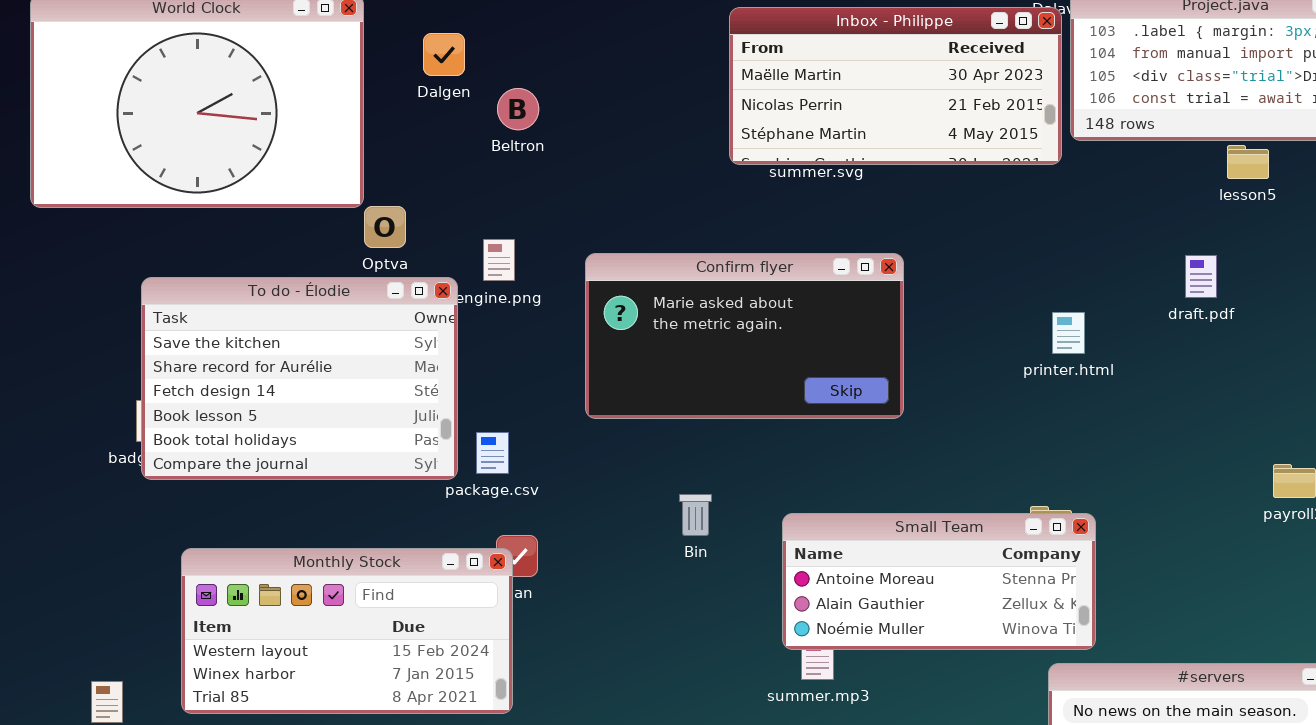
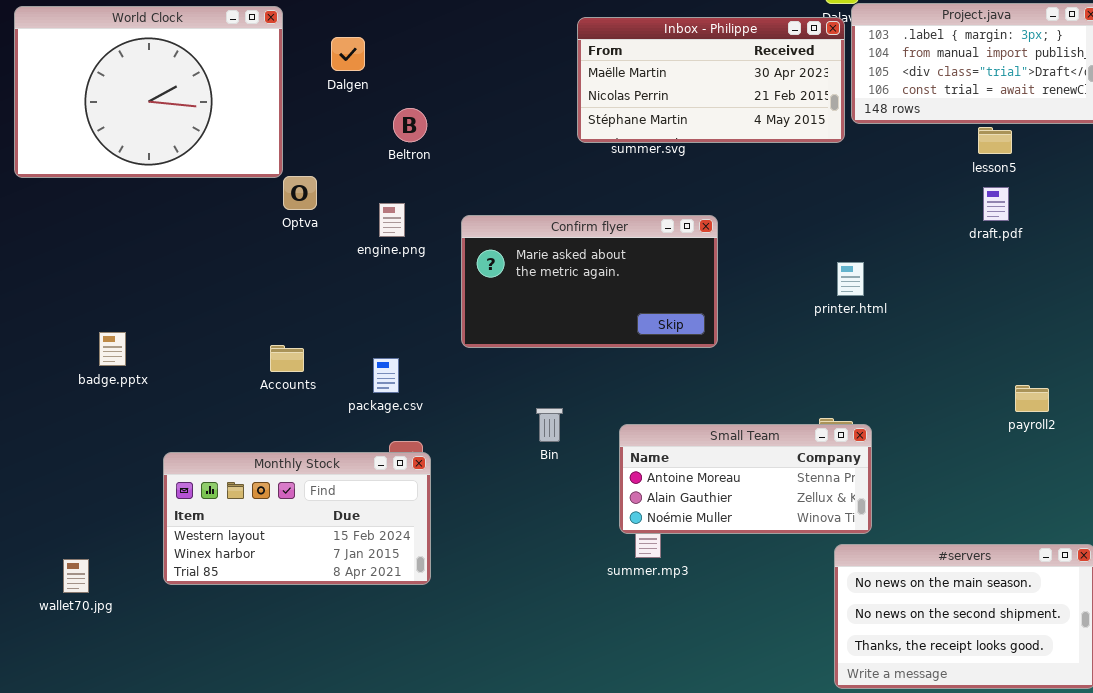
Beltron: [497,88,539,130] -> [393,108,427,142], moved
draft.pdf: [1185,255,1217,298] -> [983,187,1009,221], moved
To do - Élodie: [141,277,458,480] -> none, closed
Monthly Stock: [181,548,513,714] -> [163,452,431,585], moved

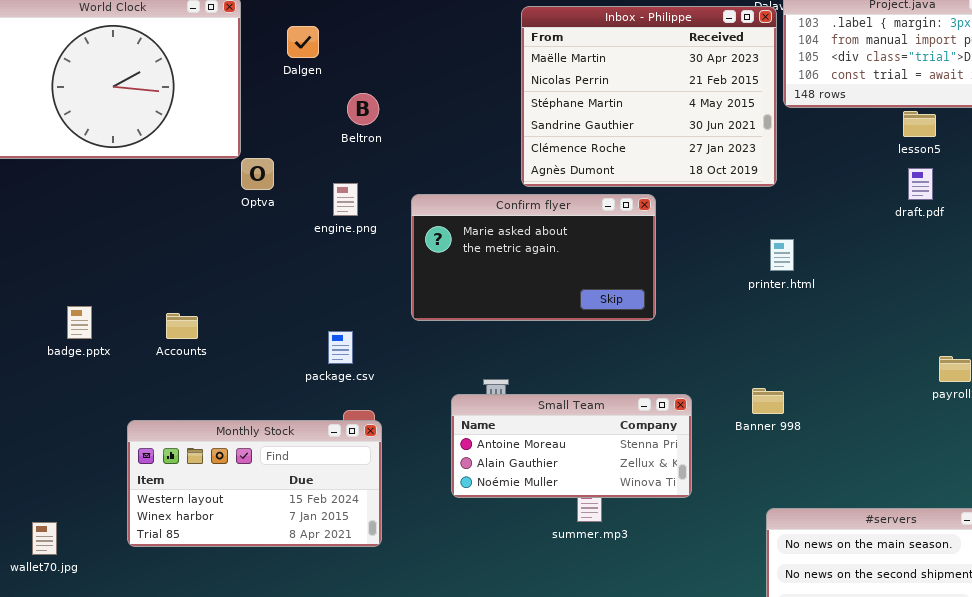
Inbox - Philippe: [577,17,845,143] -> [521,6,777,187], resized
Accounts: [270,345,304,372] -> [166,313,198,339], moved
Small Team: [619,424,872,534] -> [451,394,692,498], moved

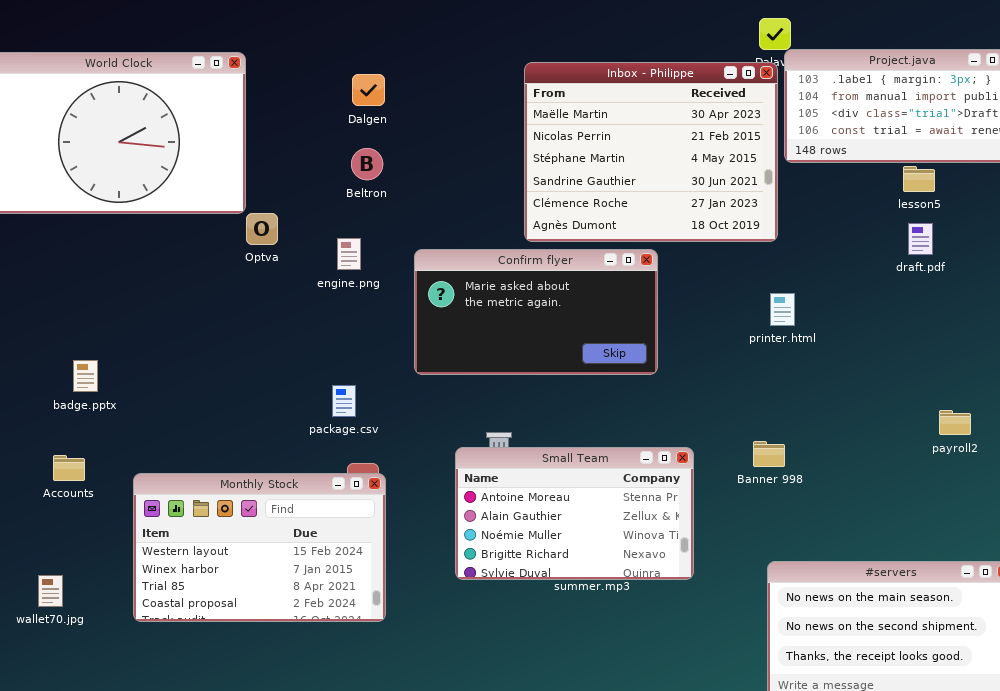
Dalgen: [287,26,319,58] -> [352,74,385,106], moved
Accounts: [166,313,198,339] -> [53,455,85,481], moved
Small Team: [451,394,692,498] -> [455,447,694,580], resized
Monthly Stock: [127,420,382,547] -> [133,473,386,622], resized

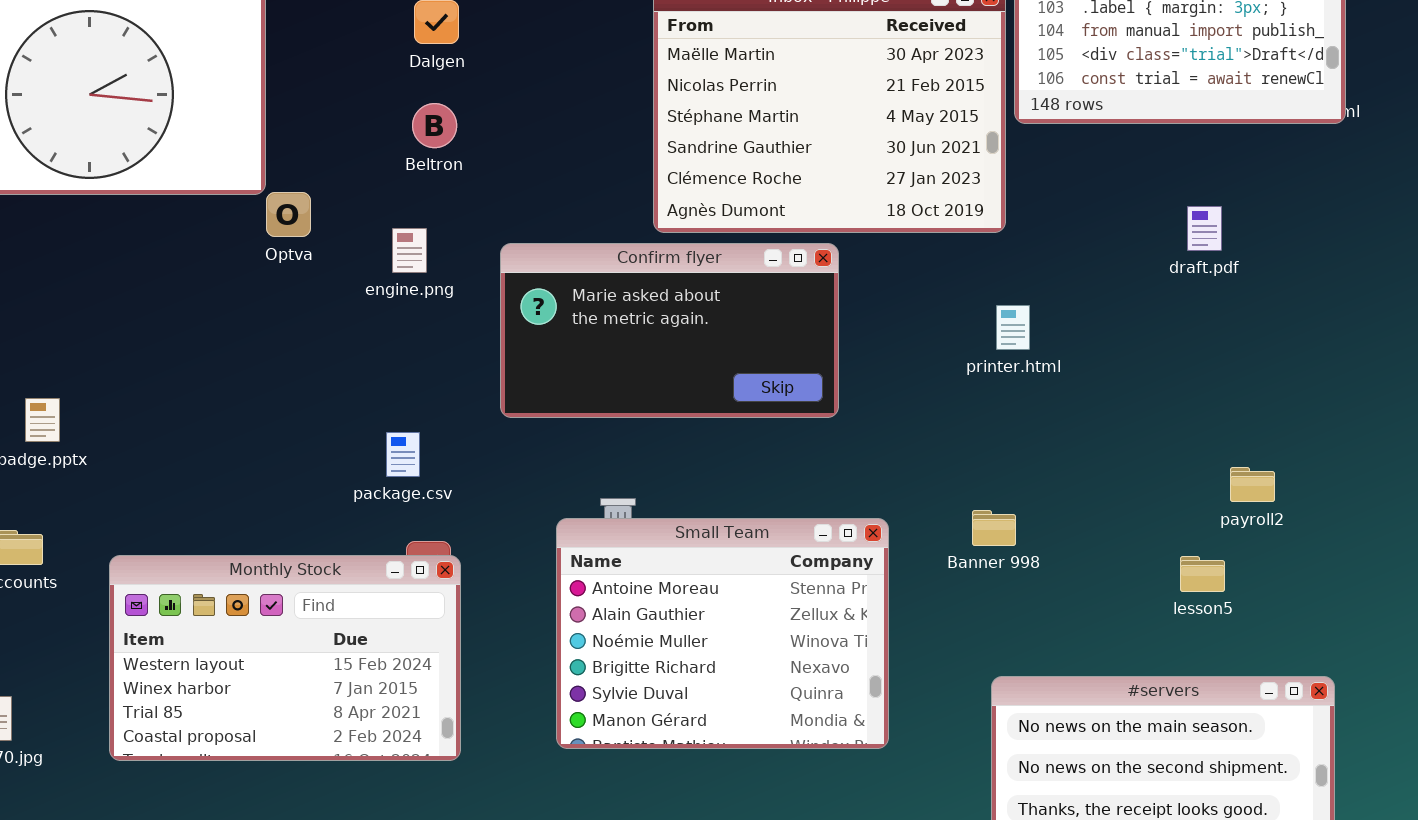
lesson5: [903,166,935,192] -> [1180,556,1225,592], moved
Small Team: [455,447,694,580] -> [556,518,889,749], resized

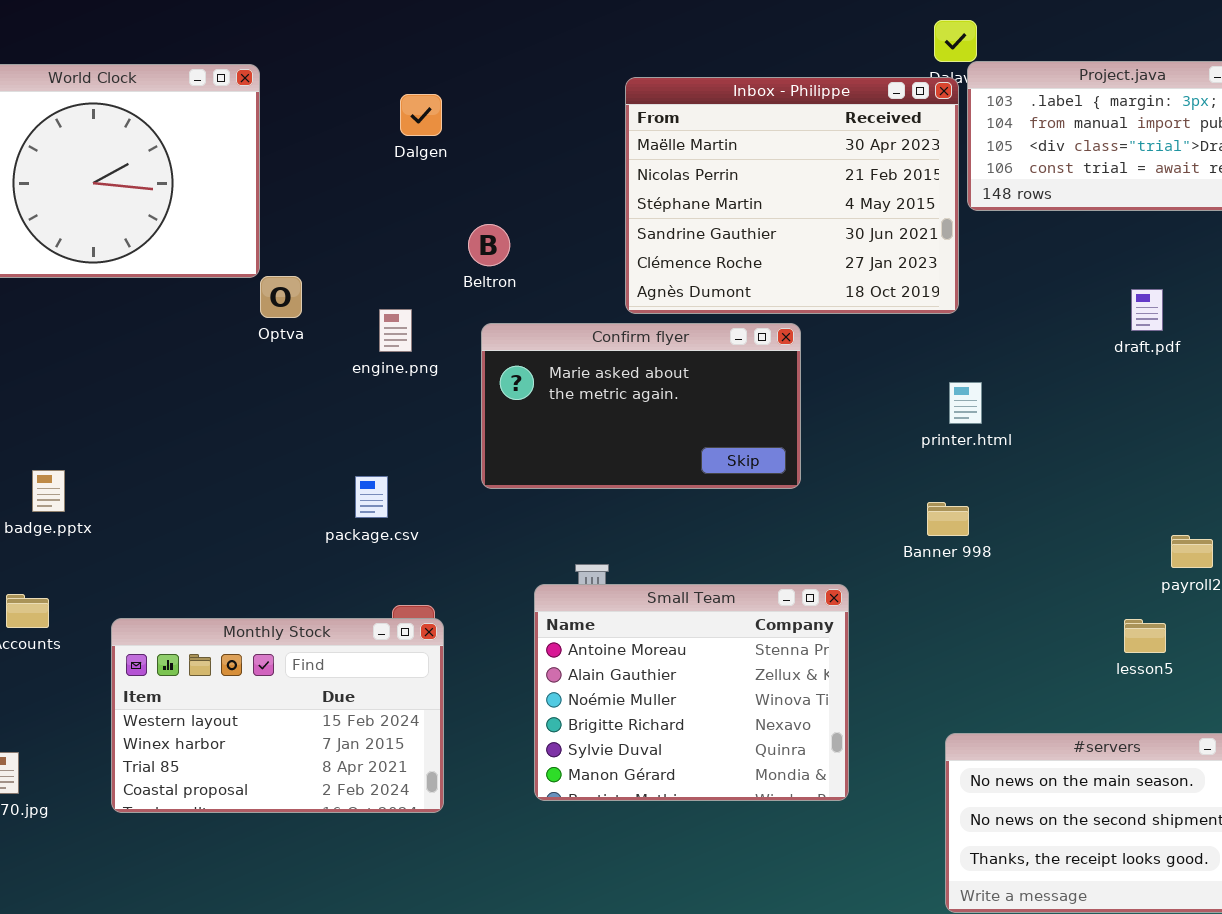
Beltron: [412,103,457,148] -> [468,224,510,266], moved
package.csv: [386,432,420,477] -> [355,476,388,518], moved
Banner 998: [972,510,1016,546] -> [927,502,969,536], moved

